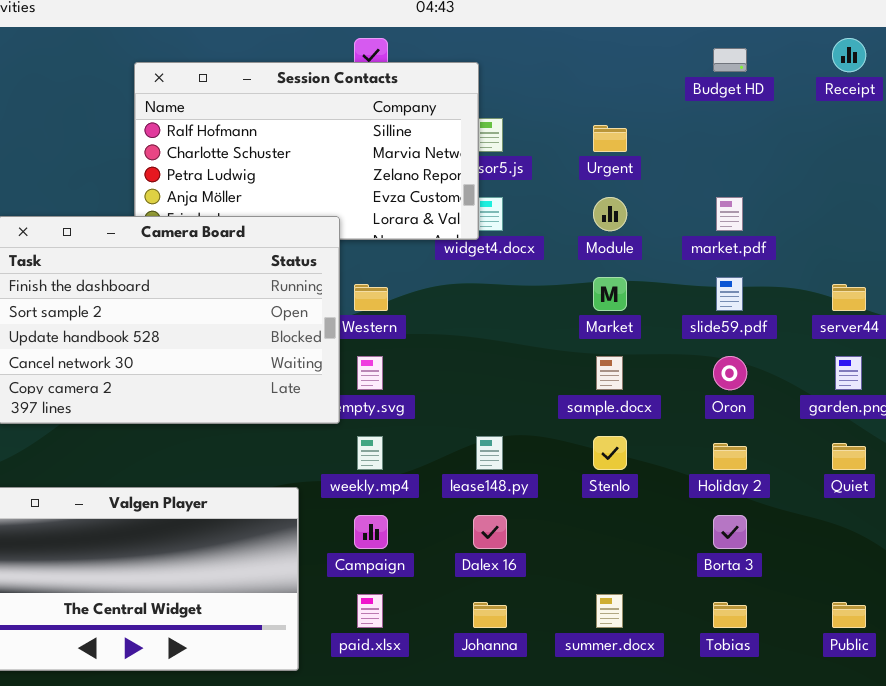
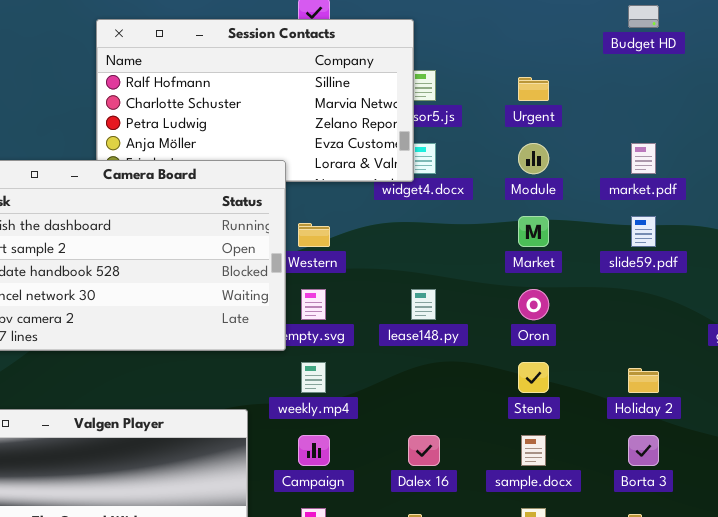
sample.docx: [596,356,623,390] -> [521,435,546,466], moved
Oron: [713,356,747,390] -> [518,289,549,320], moved
lease148.py: [476,436,503,470] -> [411,289,436,320], moved

